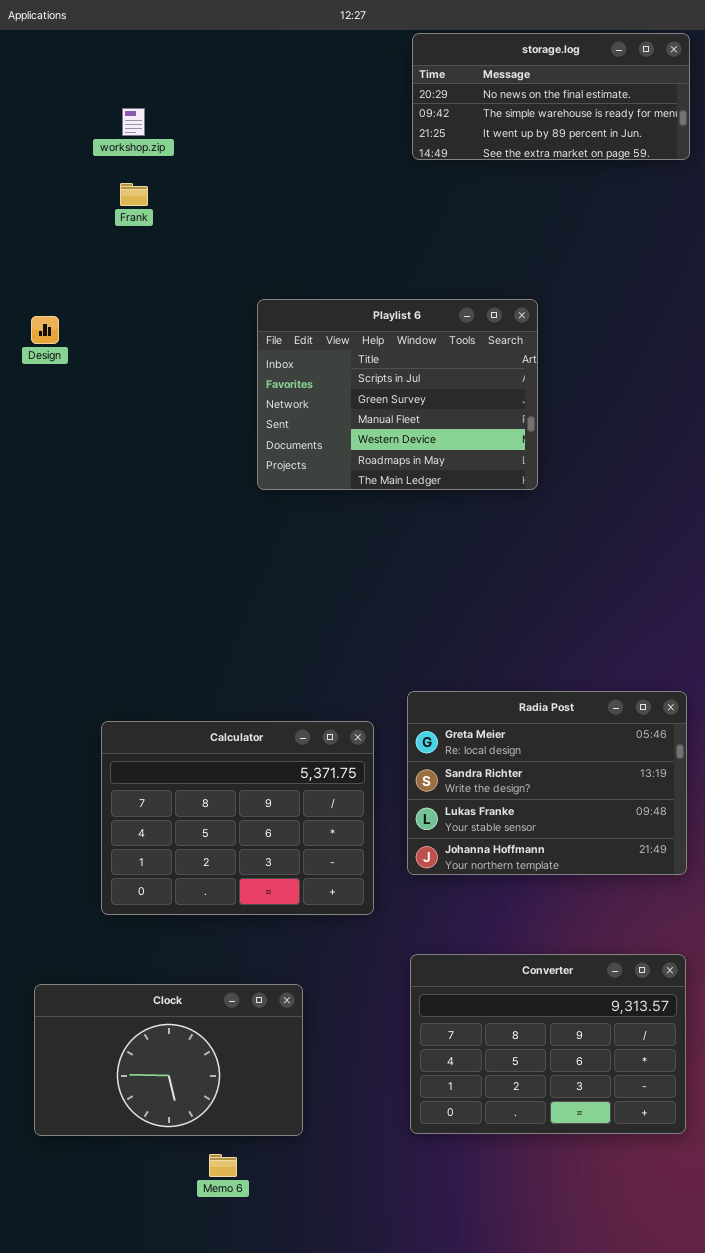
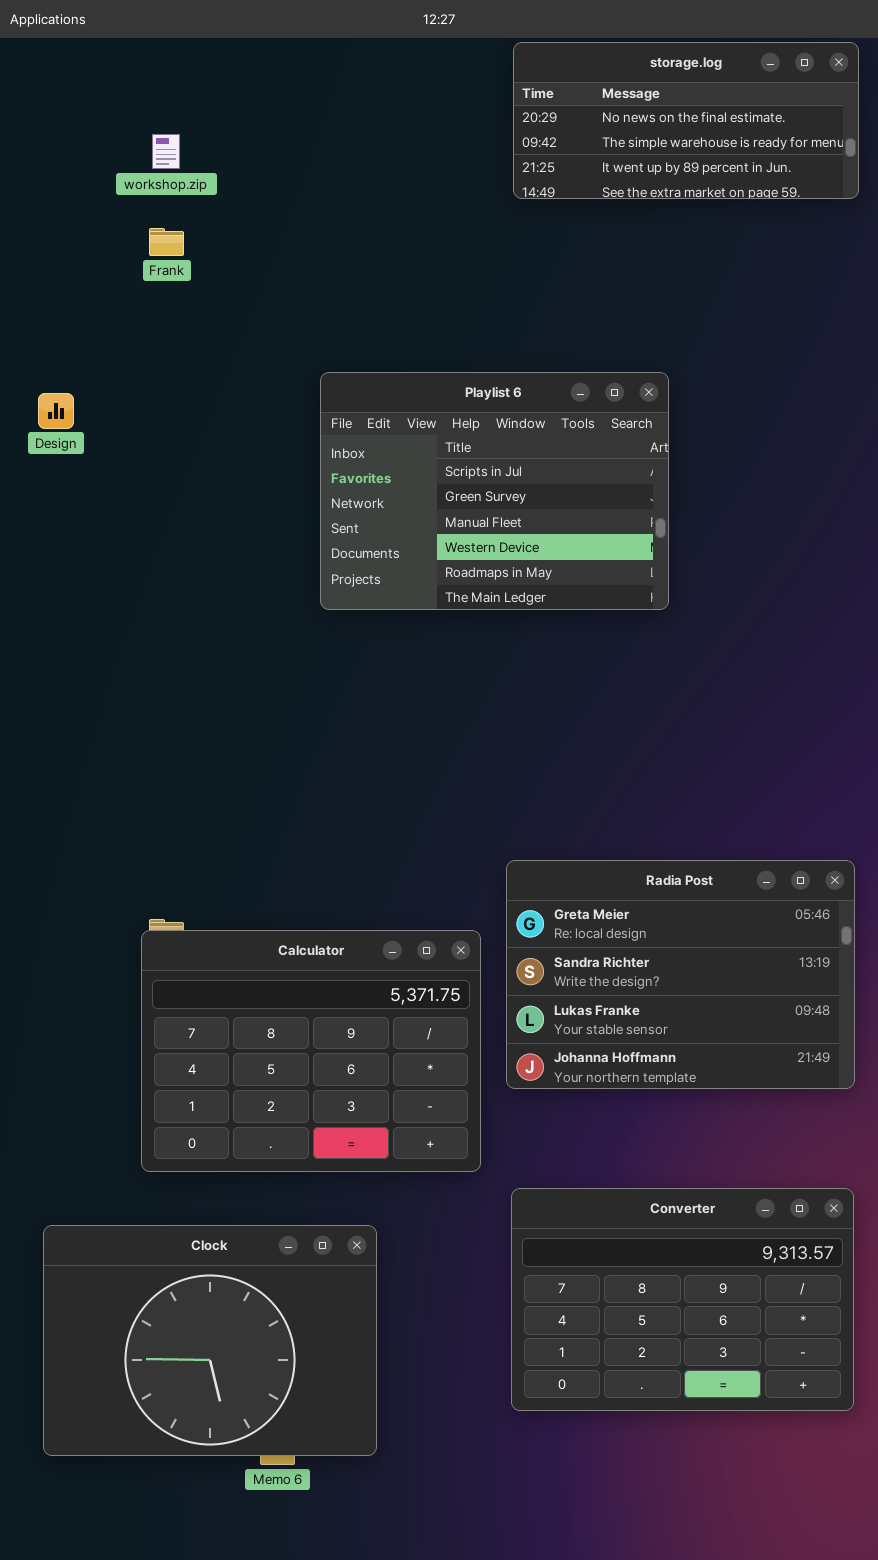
Calculator: [101,721,374,915] -> [141,930,481,1172], moved
Clock: [34,984,303,1136] -> [43,1225,377,1456], resized

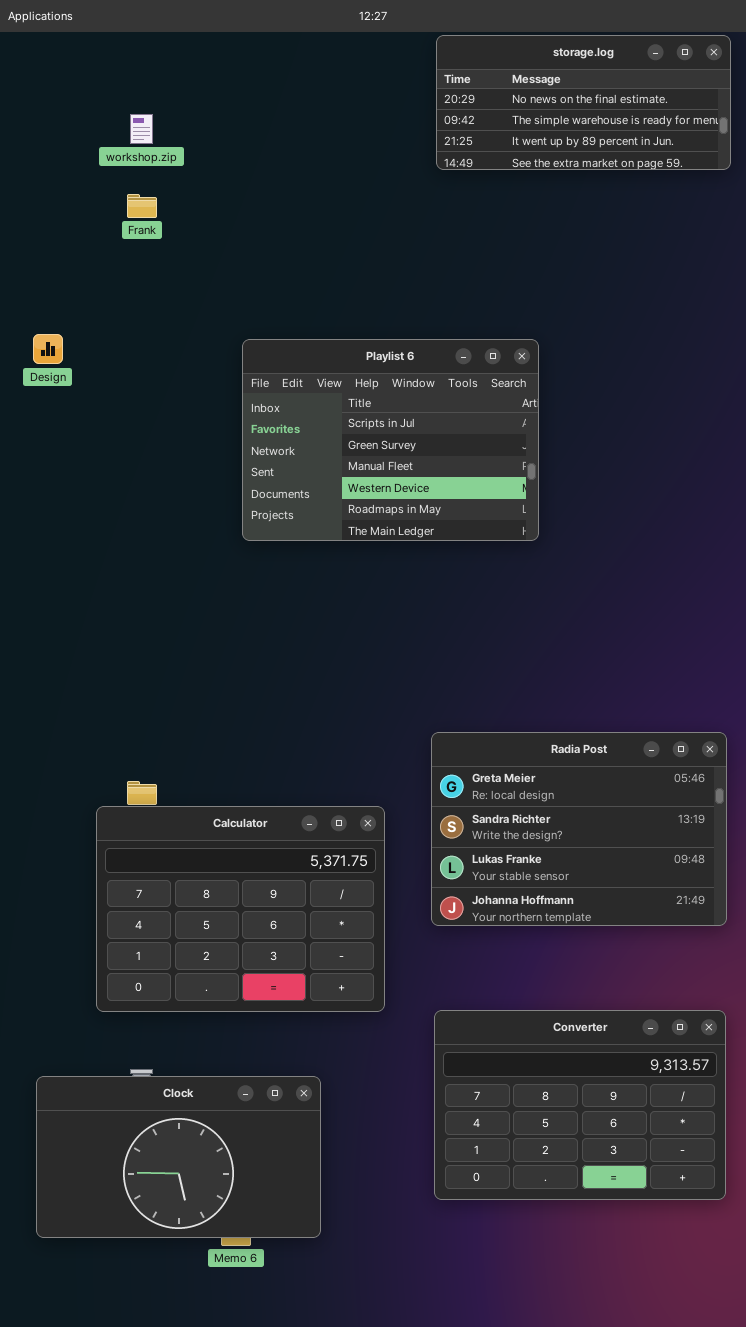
Playlist 6: [320,372,669,610] -> [242,339,539,541], moved
Calculator: [141,930,481,1172] -> [96,806,385,1012], moved
Clock: [43,1225,377,1456] -> [36,1076,321,1238], resized

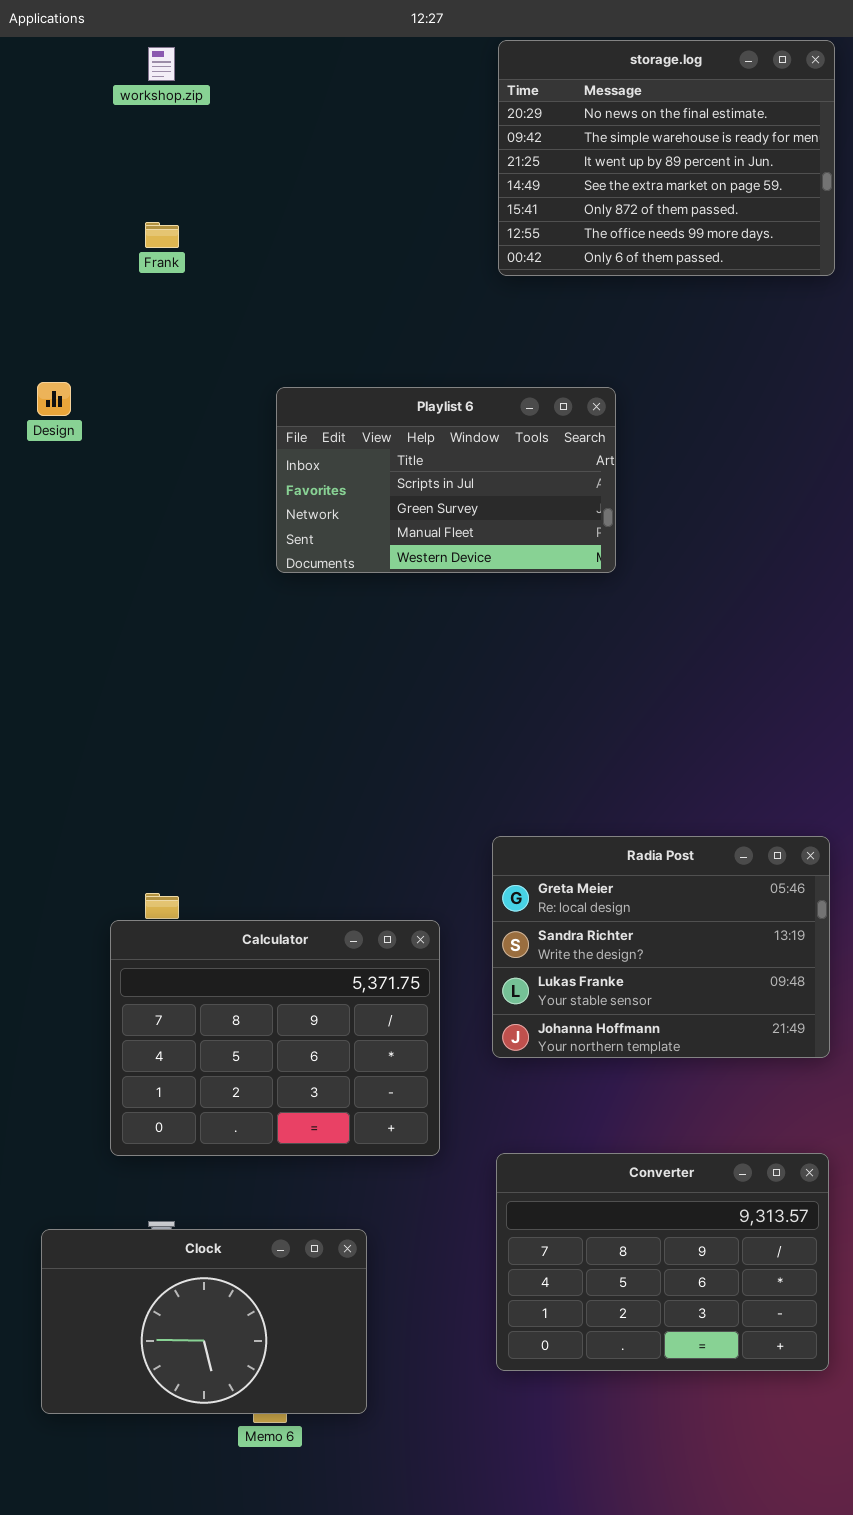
storage.log: [436,35,731,170] -> [498,40,835,276], resized
workshop.zip: [130,114,153,144] -> [148,47,175,81], moved
Playlist 6: [242,339,539,541] -> [276,387,616,573], resized

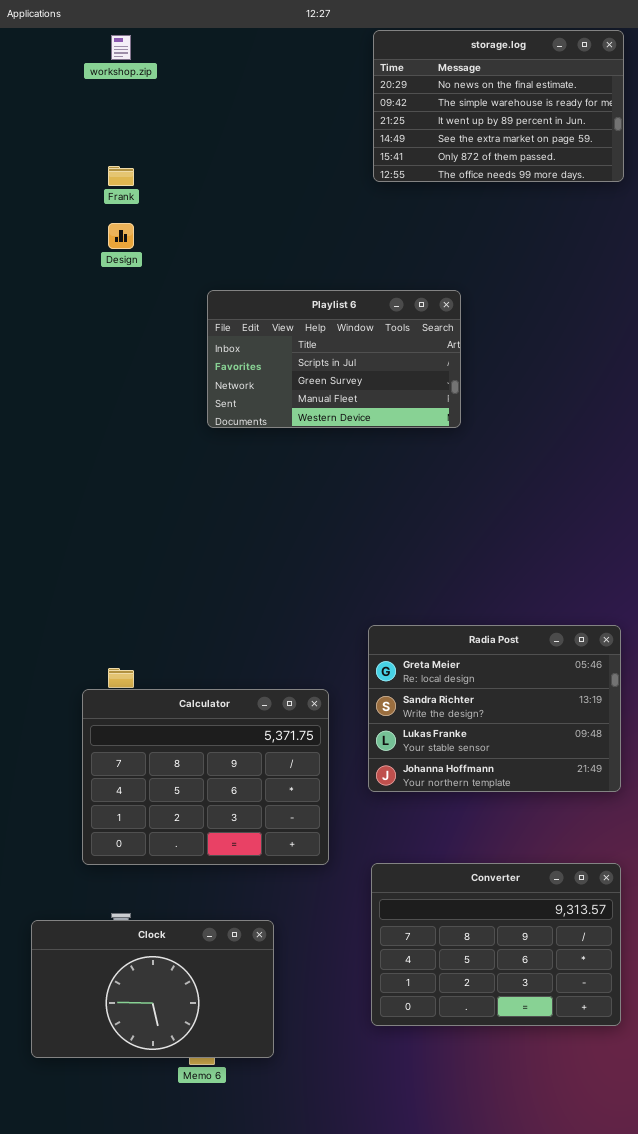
storage.log: [498,40,835,276] -> [373,30,624,182], resized
Design: [37,382,71,416] -> [108,223,134,249], moved

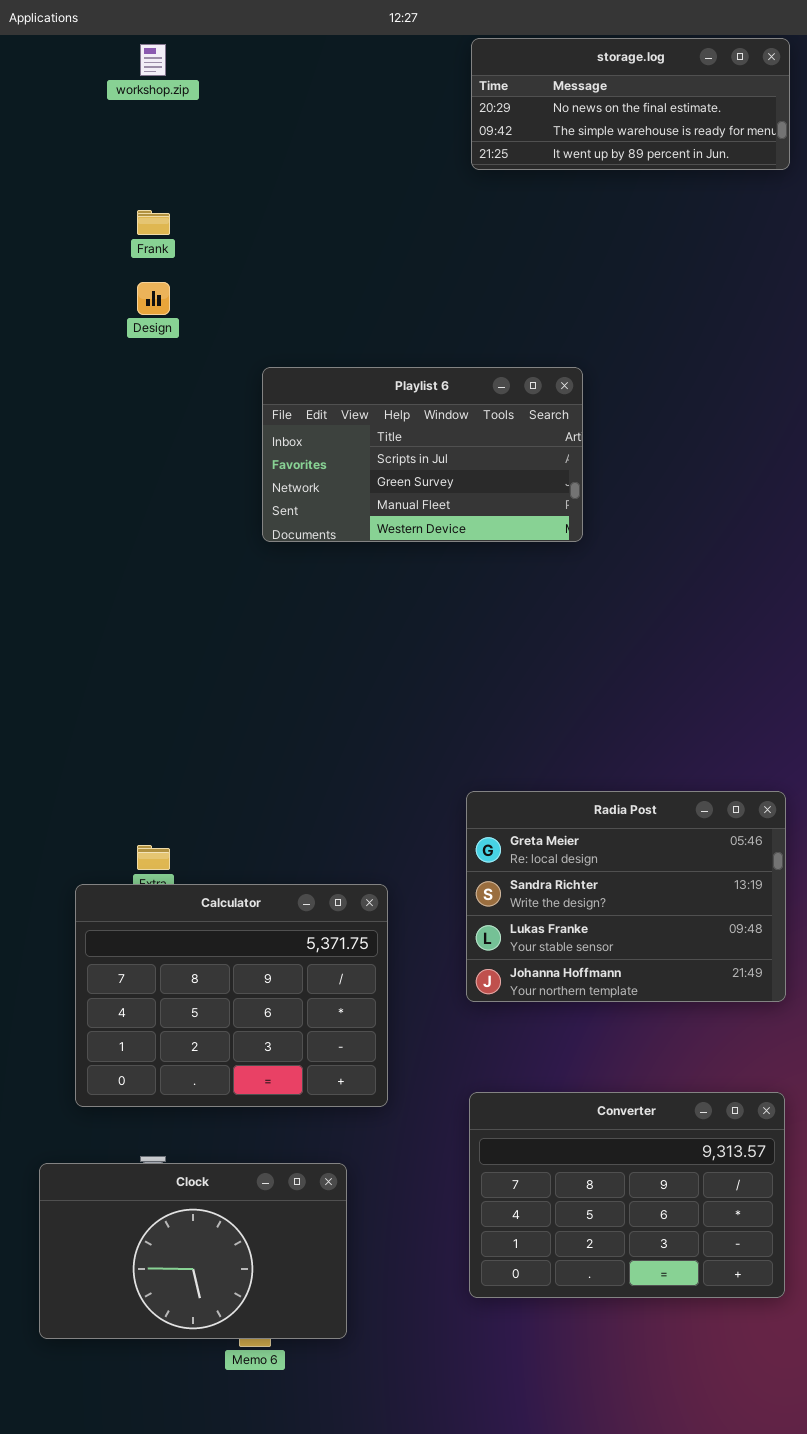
storage.log: [373,30,624,182] -> [471,38,790,170], resized
Calculator: [82,689,329,865] -> [75,884,388,1107], moved

